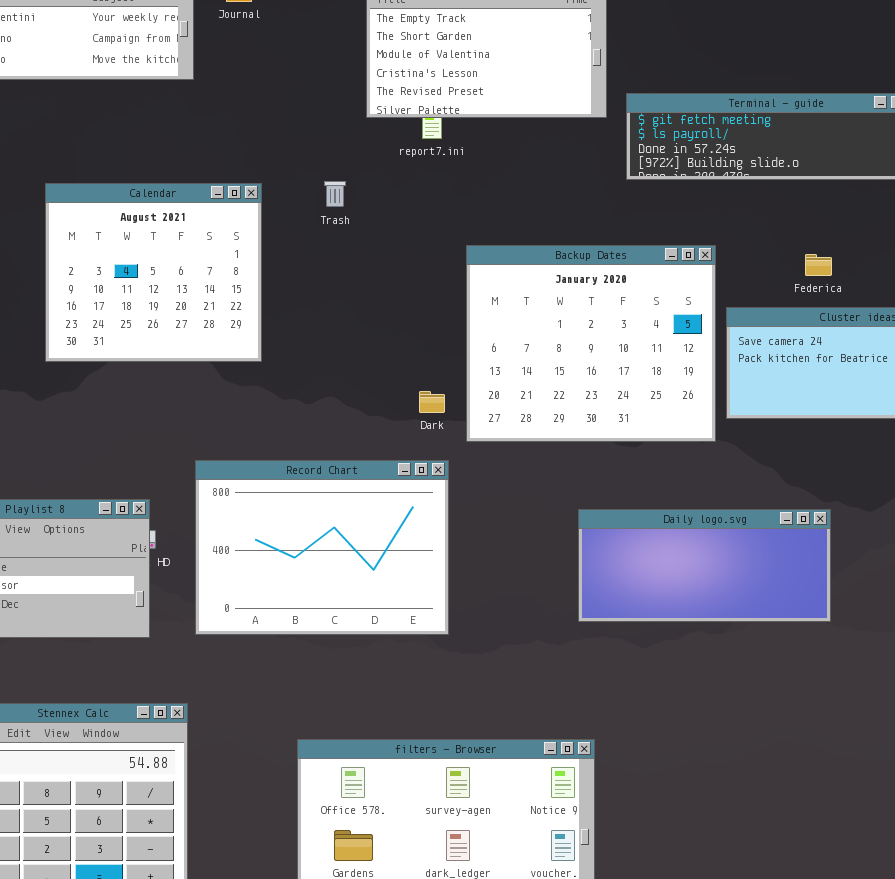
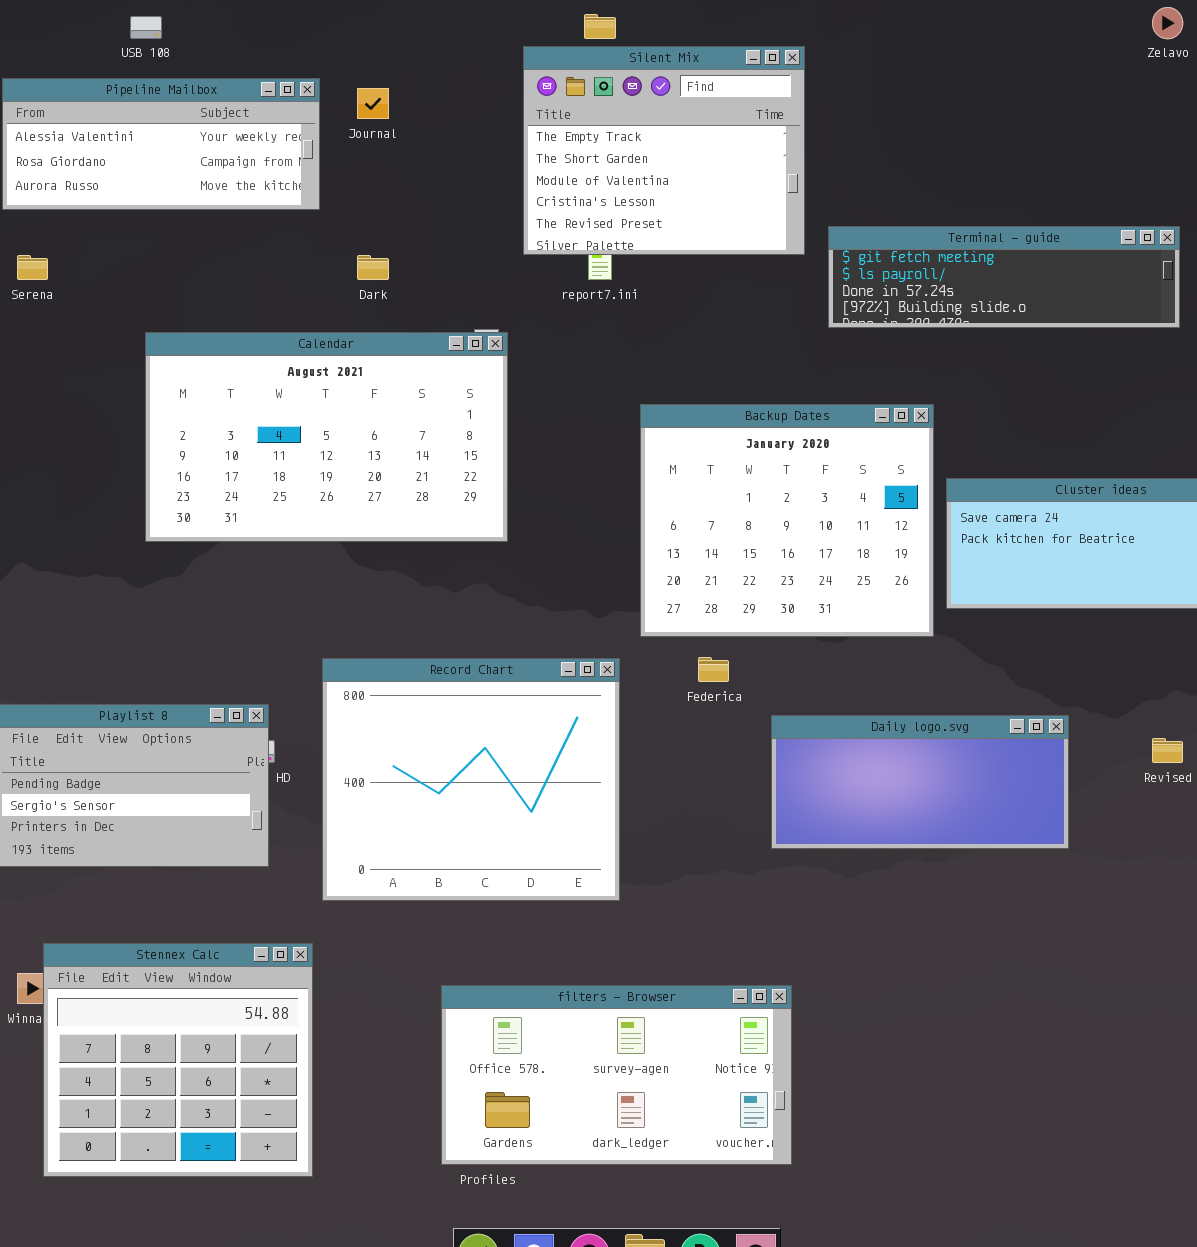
Calendar: [45,183,262,362] -> [145,332,508,542], resized
Federica: [805,254,832,276] -> [698,657,729,682], moved
Dark: [419,391,445,413] -> [357,255,389,280], moved
Record Chart: [195,460,449,635] -> [322,658,620,901], resized

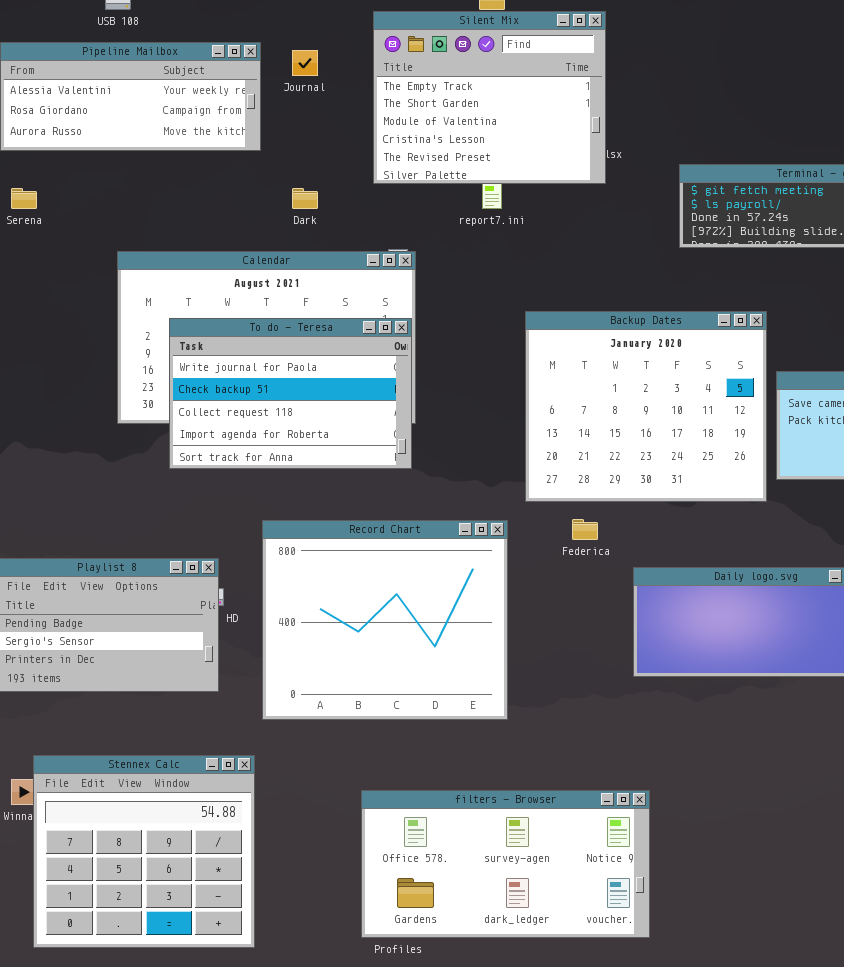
Silent Mix: [523,46,805,255] -> [373,11,606,184], moved
To do - Teresa: none -> [169,318,412,469], opened

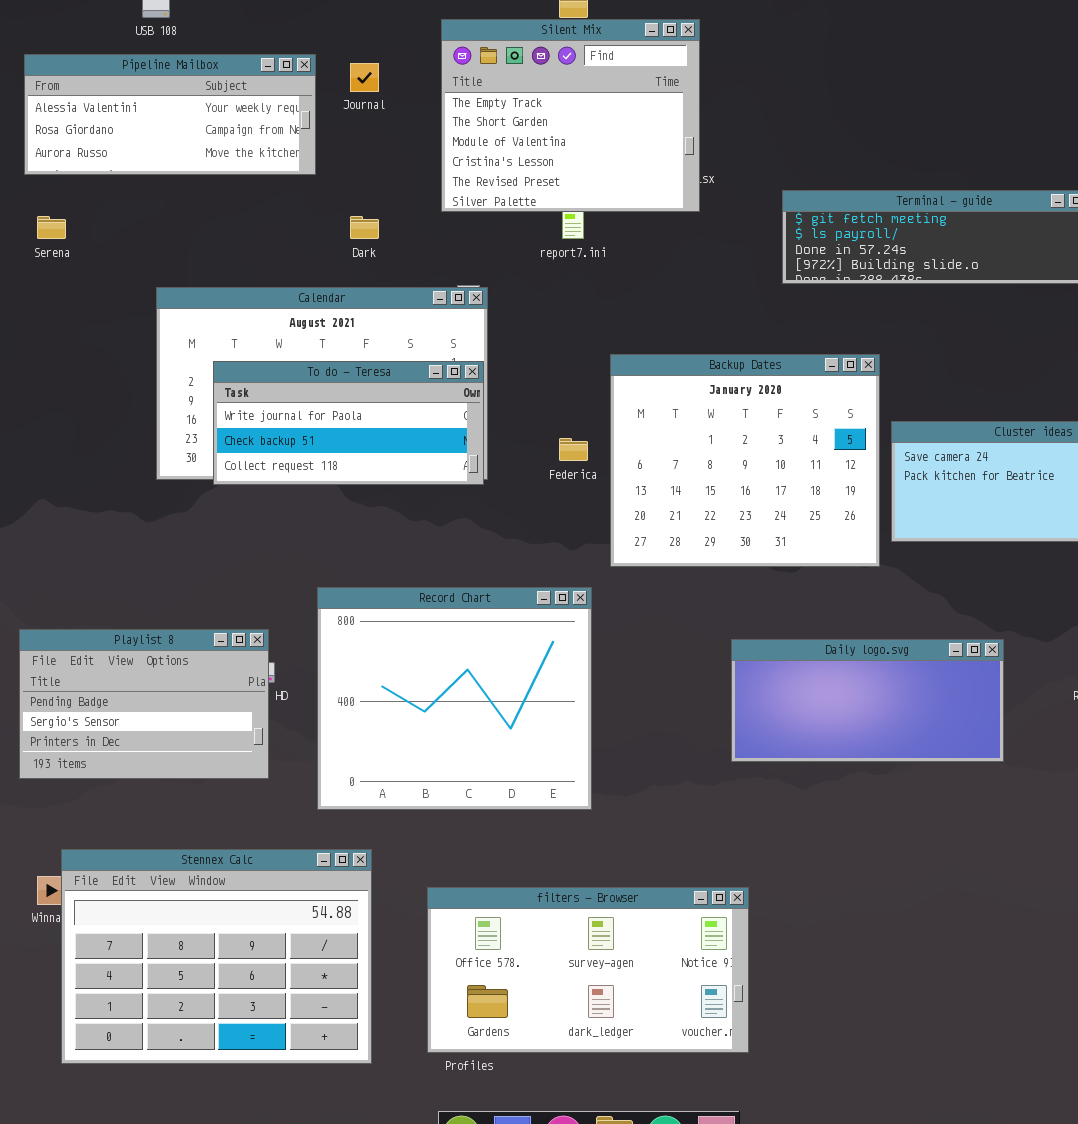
To do - Teresa: [169,318,412,469] -> [213,361,484,485], resized
Federica: [572,519,598,540] -> [559,438,588,461], moved
Stennex Calc: [33,755,255,948] -> [61,849,372,1064], resized

